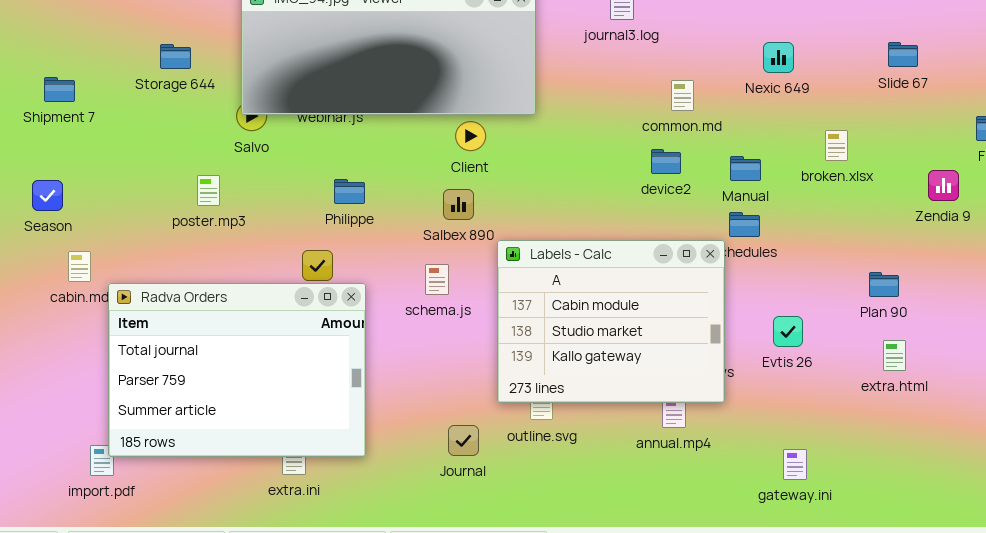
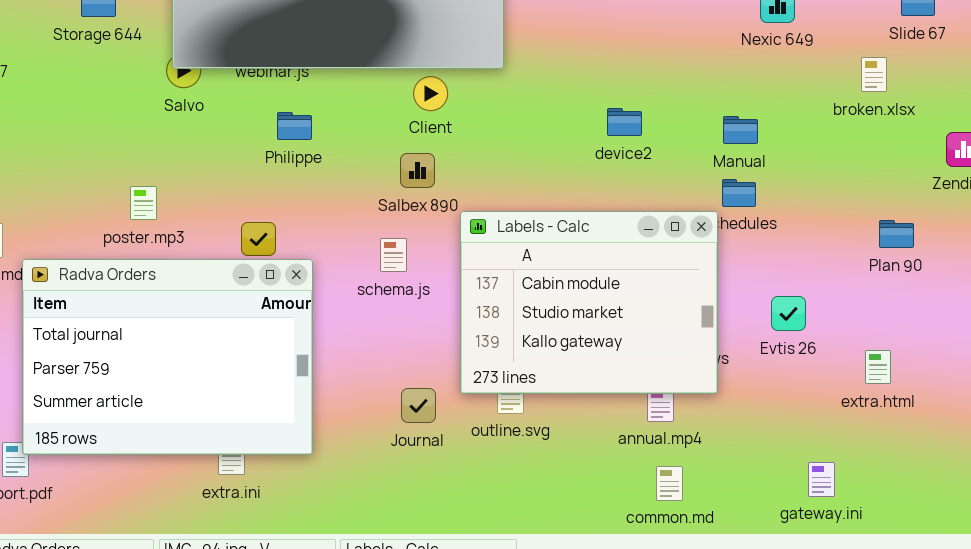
common.md: [671,80,694,111] -> [656,466,683,501], moved
broken.xlsx: [825,130,848,161] -> [861,57,887,92], moved
device2: [651,149,681,174] -> [607,108,642,136], moved
poster.mp3: [197,175,220,206] -> [130,186,157,220], moved
Philippe: [334,179,365,204] -> [277,112,312,140], moved
Plan 90: [869,272,899,297] -> [879,220,914,248], moved
extra.html: [883,340,906,371] -> [865,350,891,384], moved
Journal: [448,425,479,456] -> [401,388,436,423], moved
gateway.ini: [783,449,807,480] -> [808,462,835,497], moved

